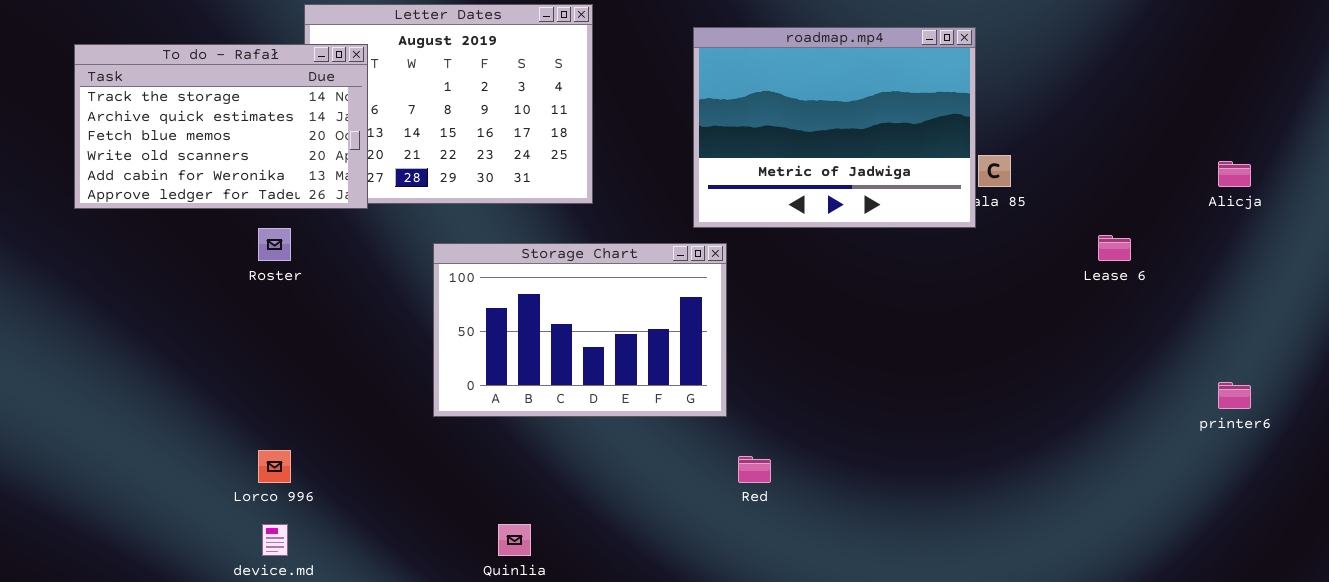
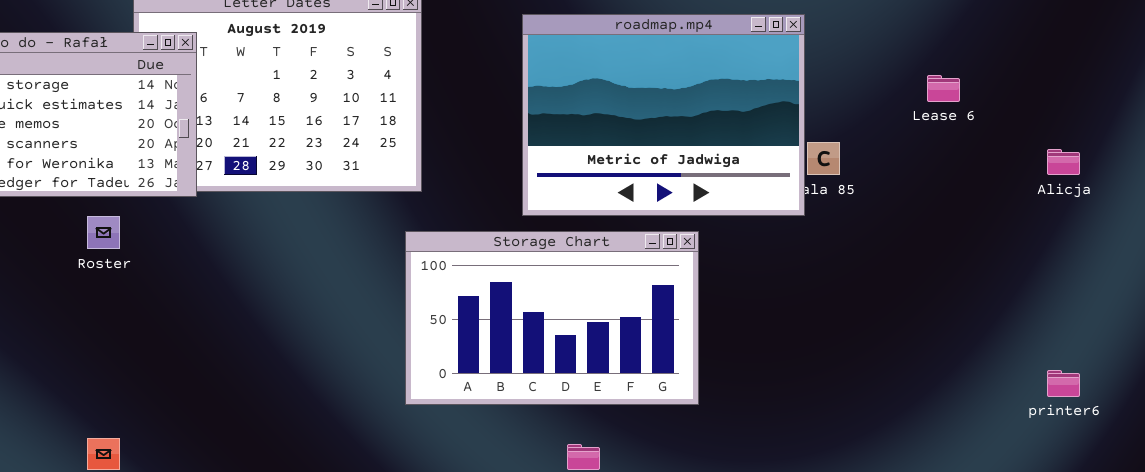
Lease 6: [1098,235,1131,261] -> [927,75,960,102], moved
Storage Chart: [433,243,727,417] -> [405,231,699,405], moved

